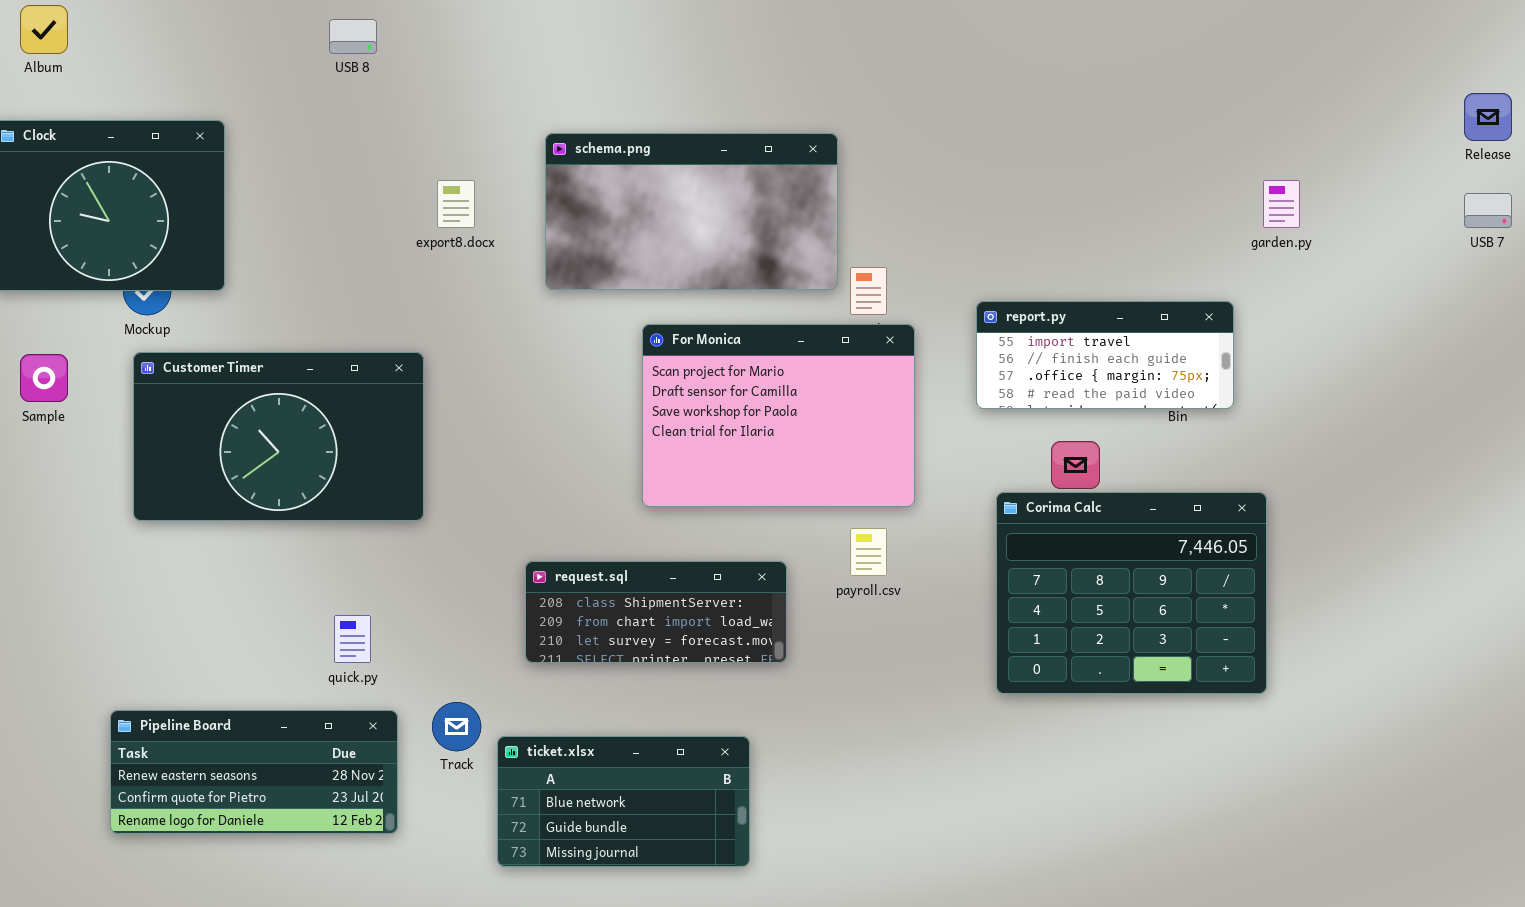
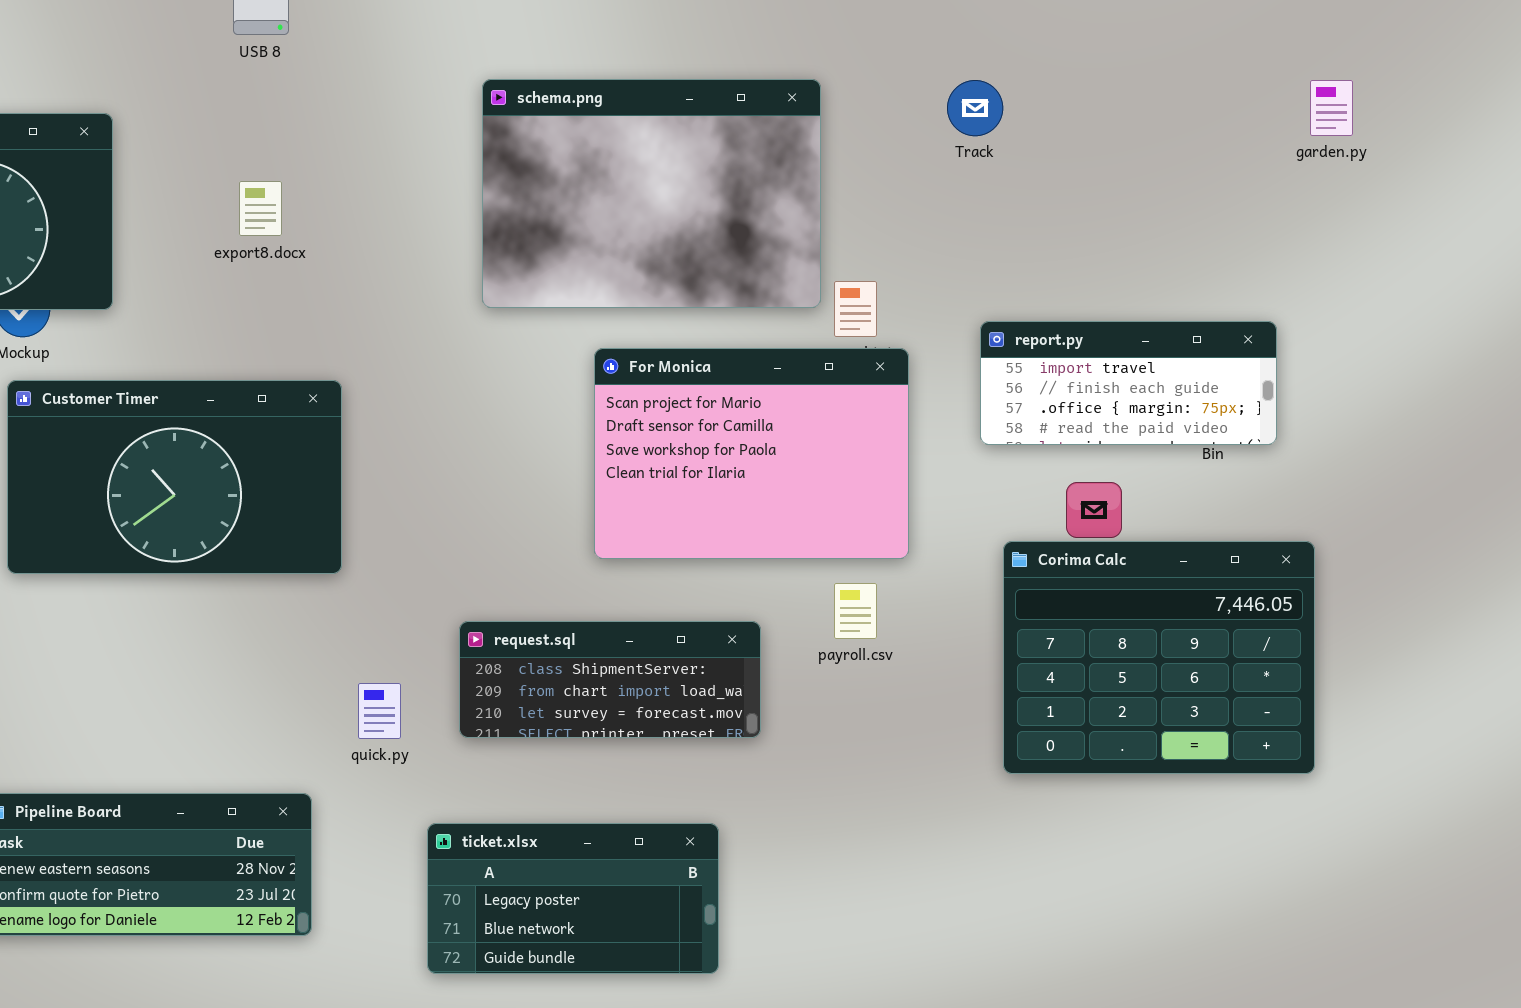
schema.png: [545,133,838,290] -> [482,79,821,308], resized
export8.docx: [437,180,475,228] -> [239,181,282,236], moved
garden.py: [1263,180,1300,228] -> [1310,80,1353,136], moved
quick.py: [334,615,371,663] -> [358,683,401,739], moved
Track: [432,702,481,751] -> [947,80,1003,136], moved
ticket.xlsx: [497,736,750,867] -> [427,823,719,974], scrolled up 1 row

